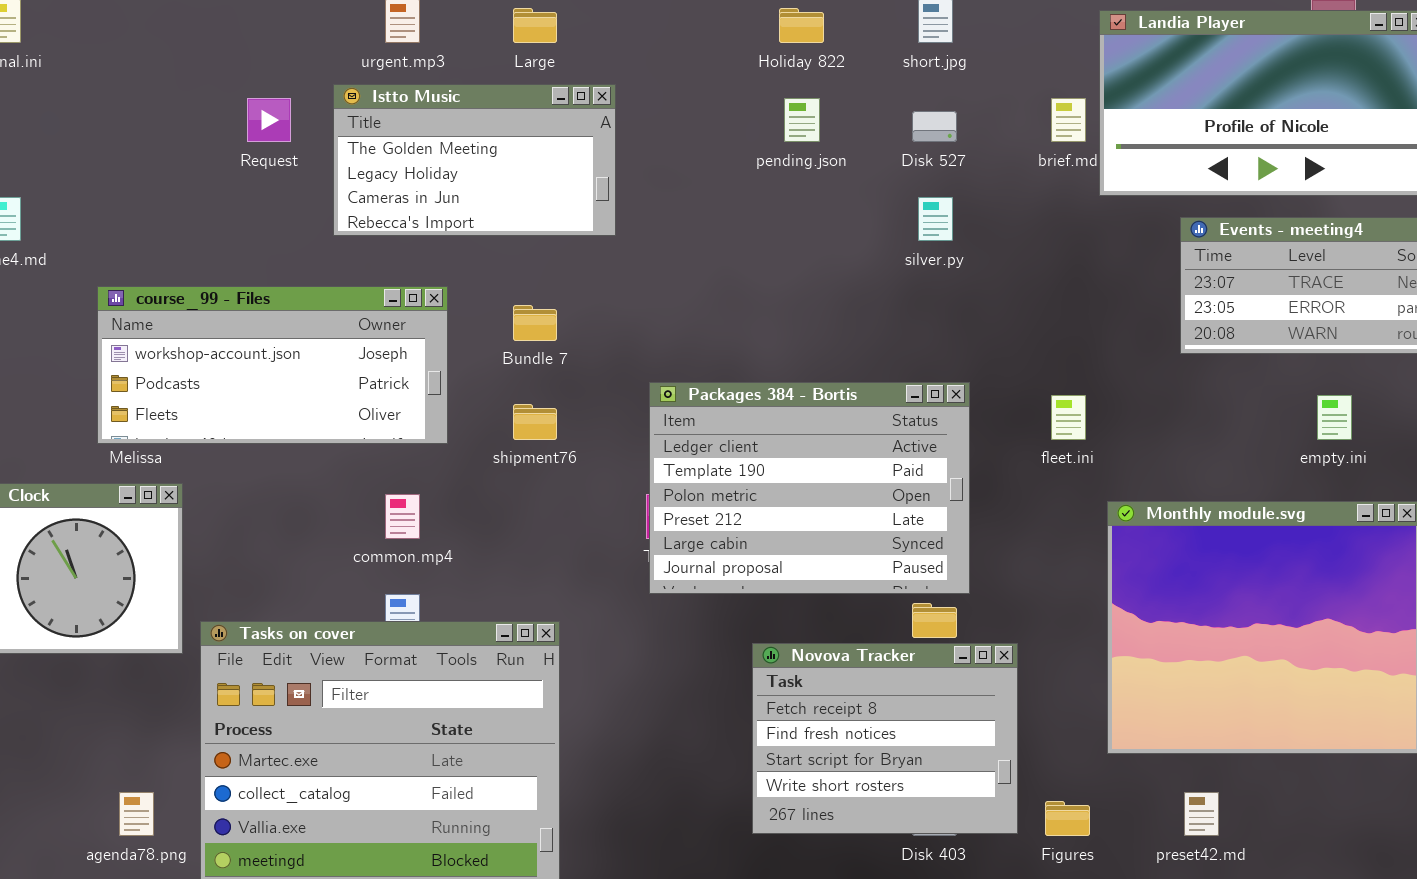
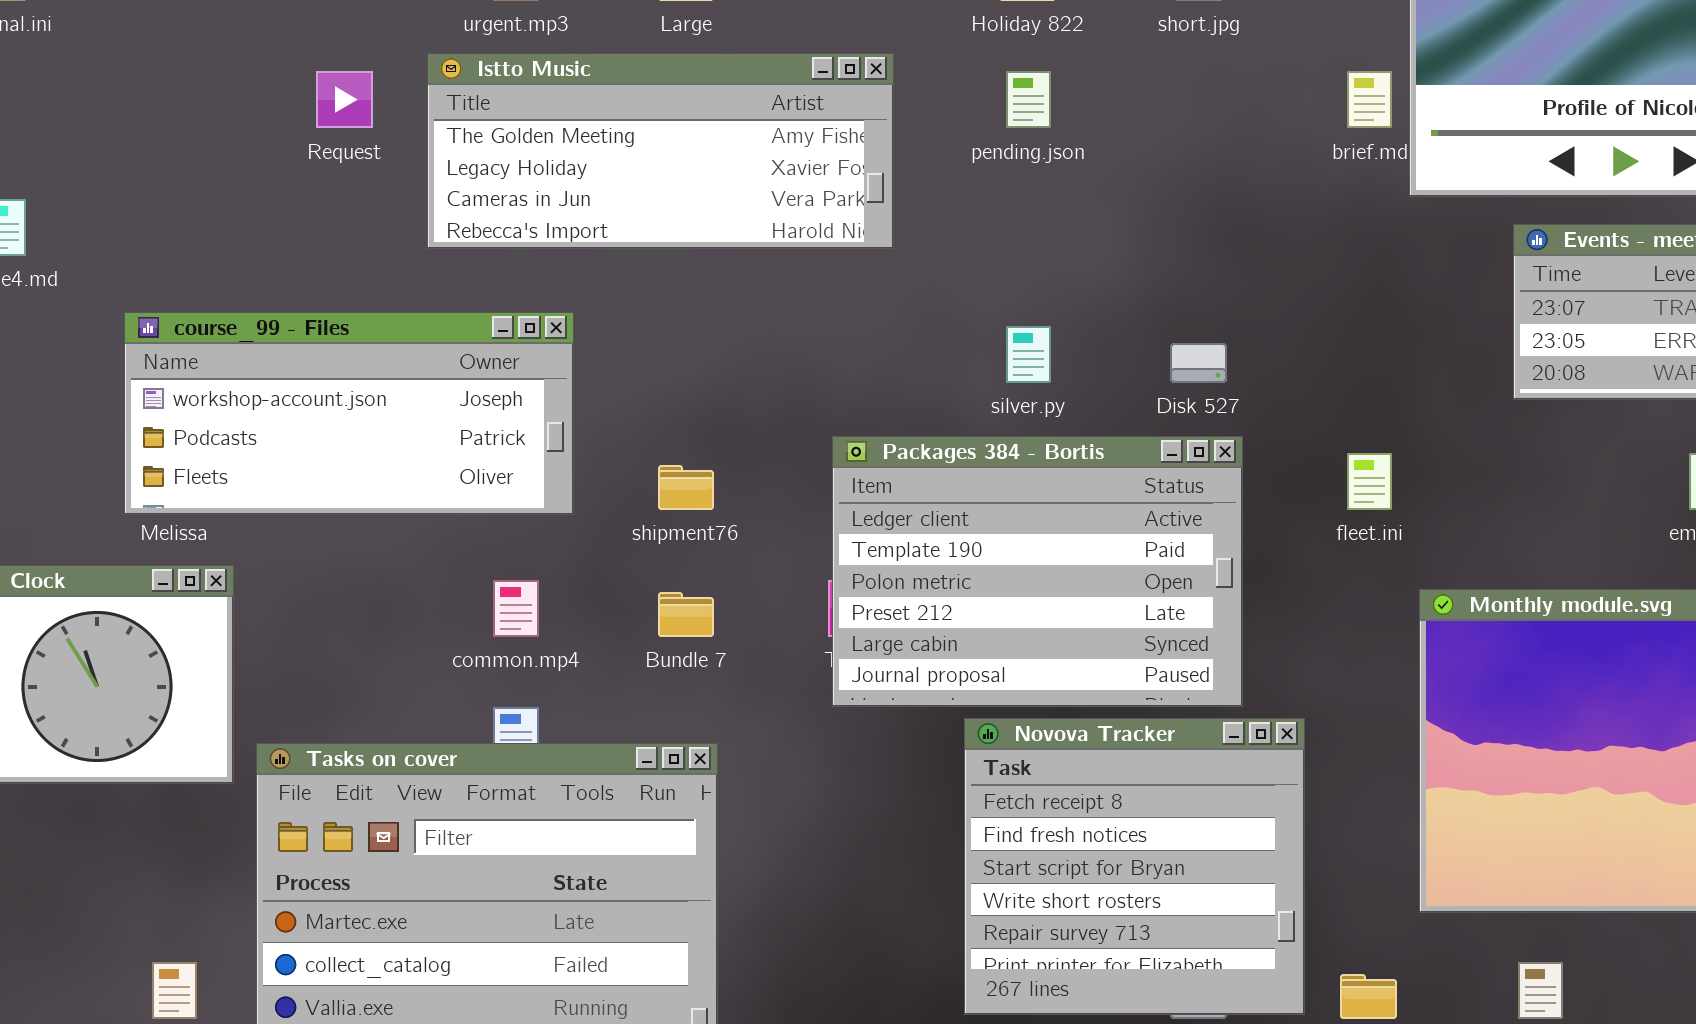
Istto Music: [333,84,616,236] -> [427,53,894,249], resized
Disk 527: [912,111,957,142] -> [1170,343,1227,383], moved
silver.py: [918,197,953,241] -> [1006,326,1051,383], moved
Bundle 7: [513,305,557,341] -> [658,592,714,637], moved
Novova Tracker: [752,643,1018,834] -> [964,718,1305,1015], resized

